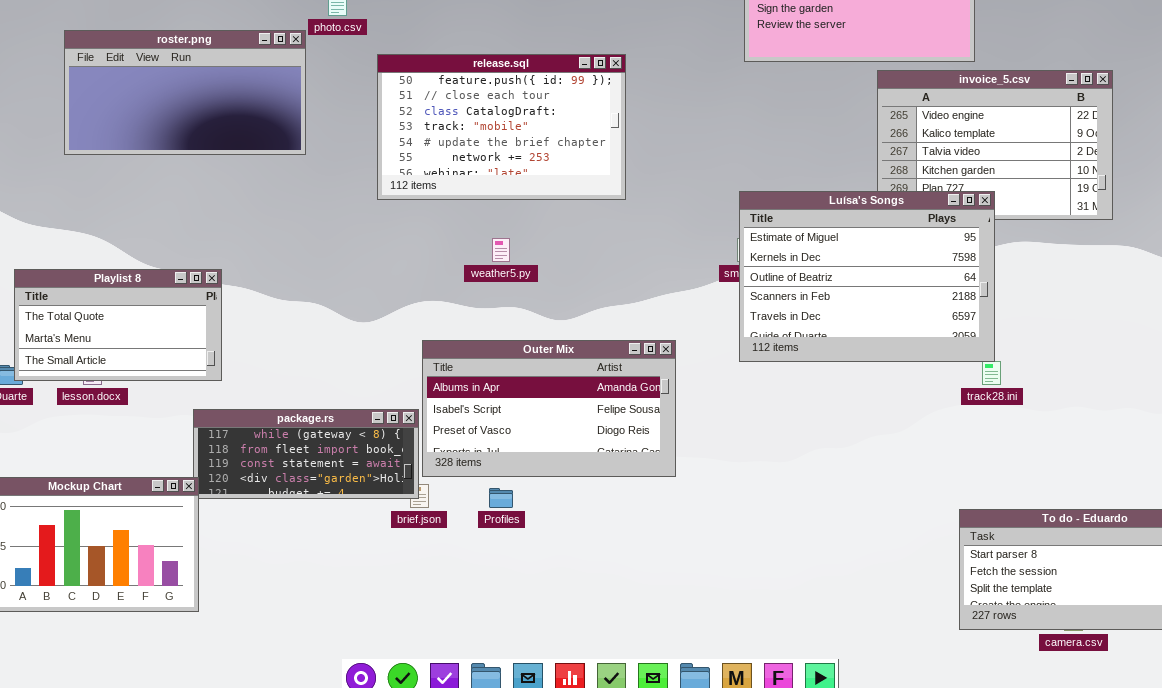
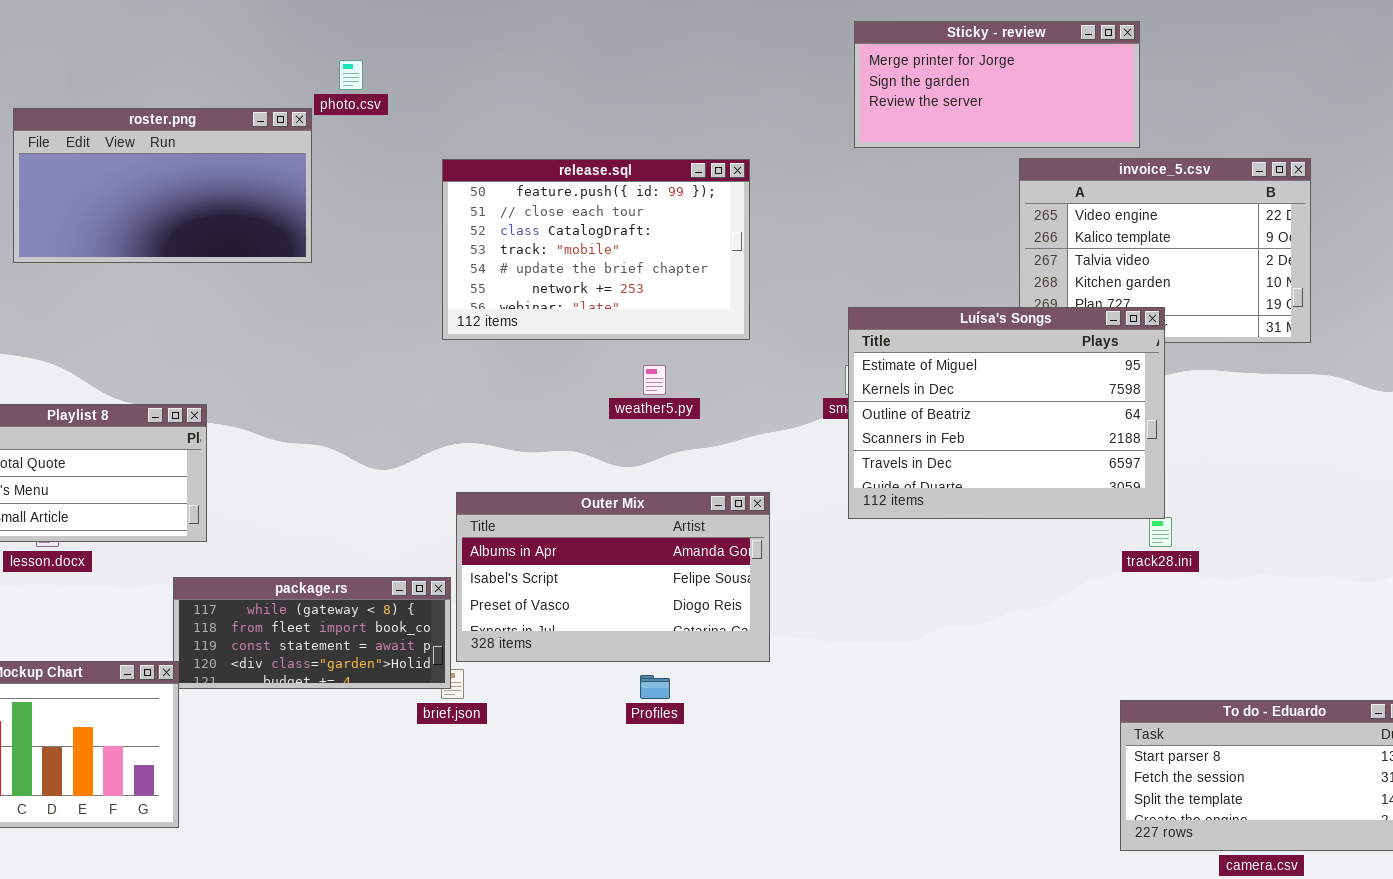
release.sql: [377,54,626,200] -> [442,159,750,340], moved
weather5.py: [492,238,510,262] -> [643,365,666,395], moved
Profiles: [489,488,513,508] -> [640,675,670,699], moved

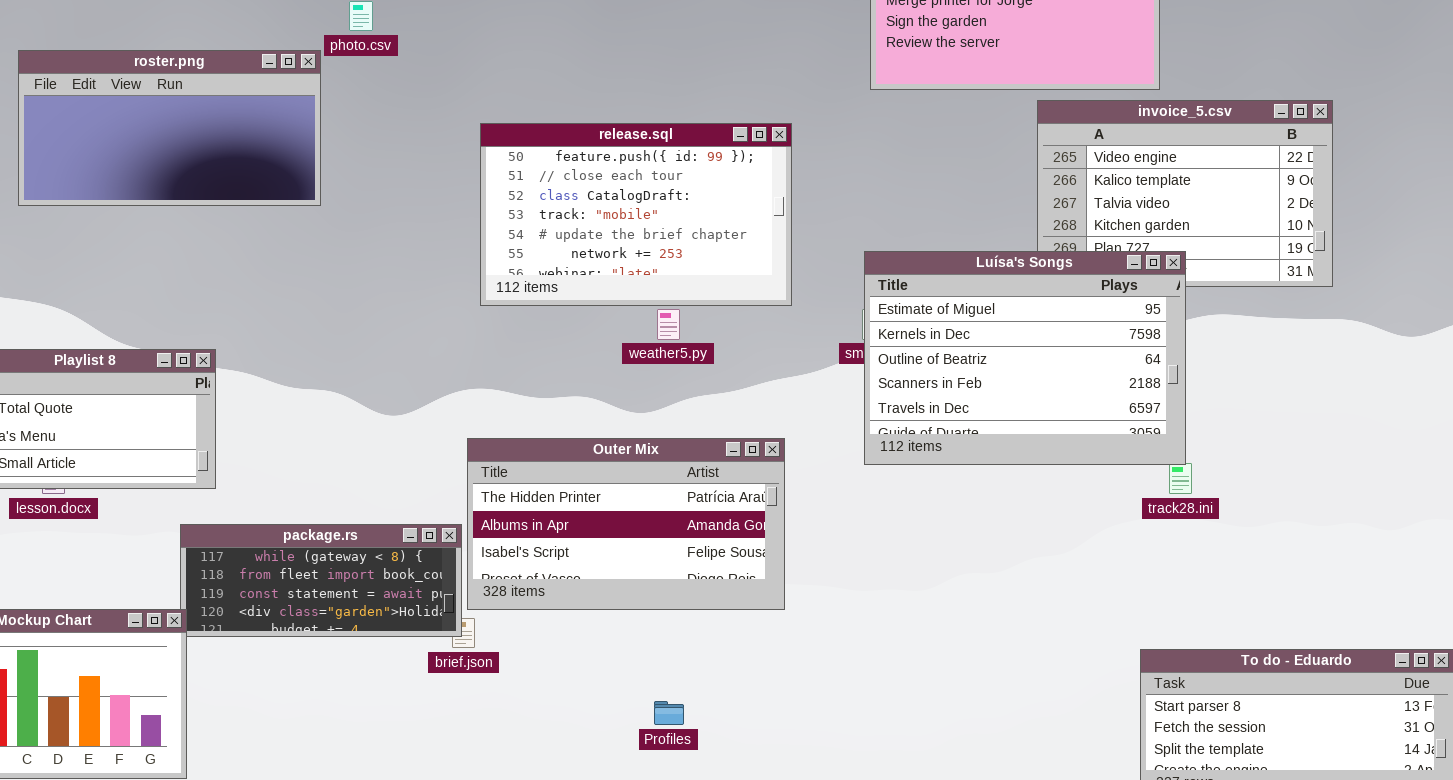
release.sql: [442,159,750,340] -> [480,123,792,306], moved
Outer Mix: [456,492,770,662] -> [467,438,785,610], scrolled up 1 row
Profiles: [640,675,670,699] -> [654,701,684,725], moved

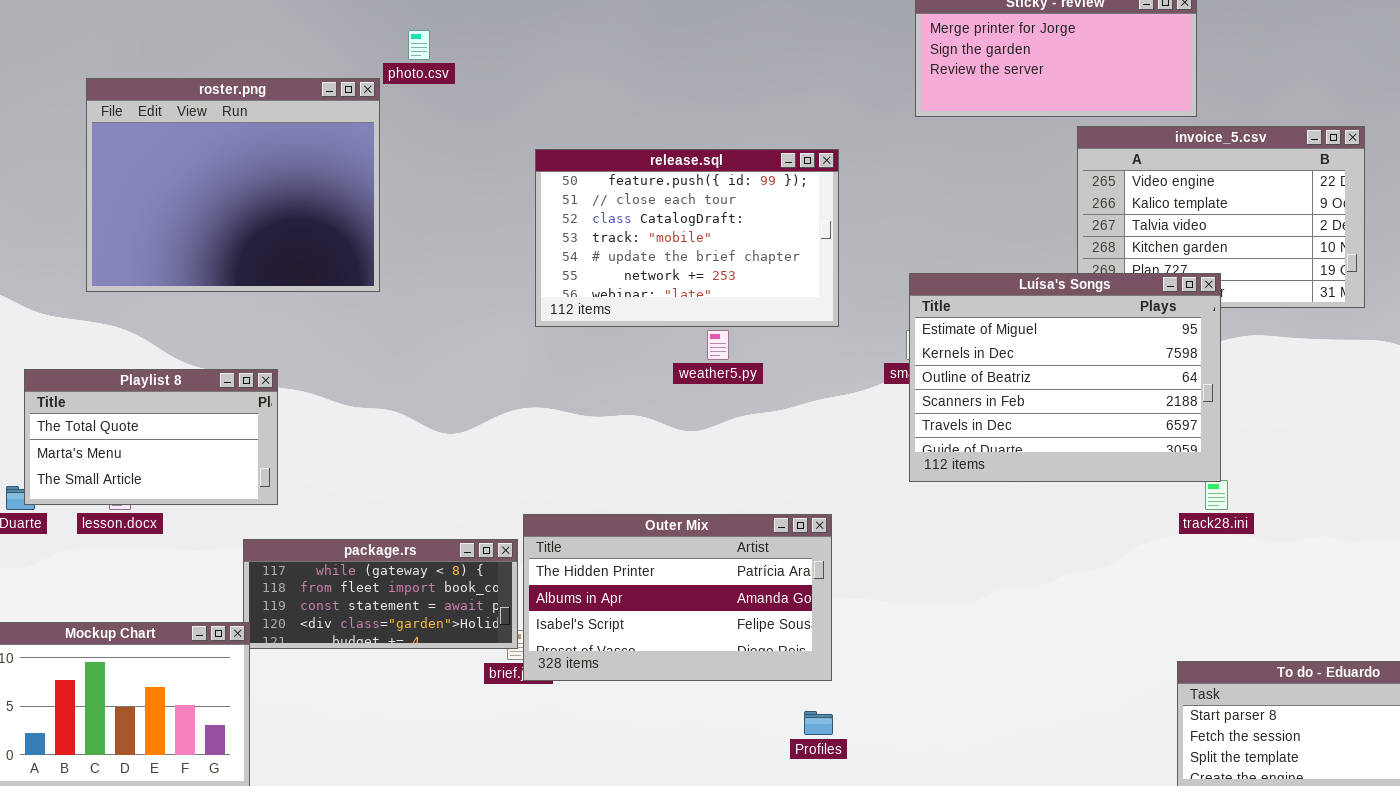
roster.png: [18,50,321,206] -> [86,78,380,292], resized
Outer Mix: [467,438,785,610] -> [523,514,832,681], moved
Profiles: [654,701,684,725] -> [804,711,833,735], moved

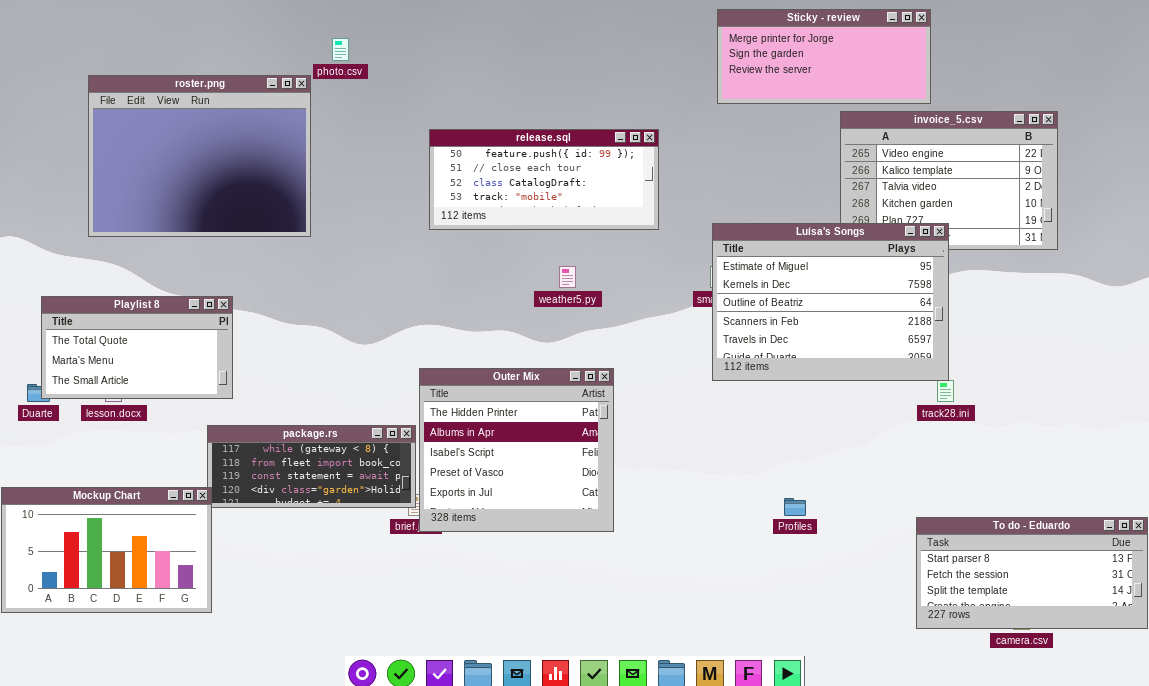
release.sql: [535,149,839,327] -> [429,129,659,230], resized
Outer Mix: [523,514,832,681] -> [419,368,614,532], resized
Profiles: [804,711,833,735] -> [784,498,806,516], moved

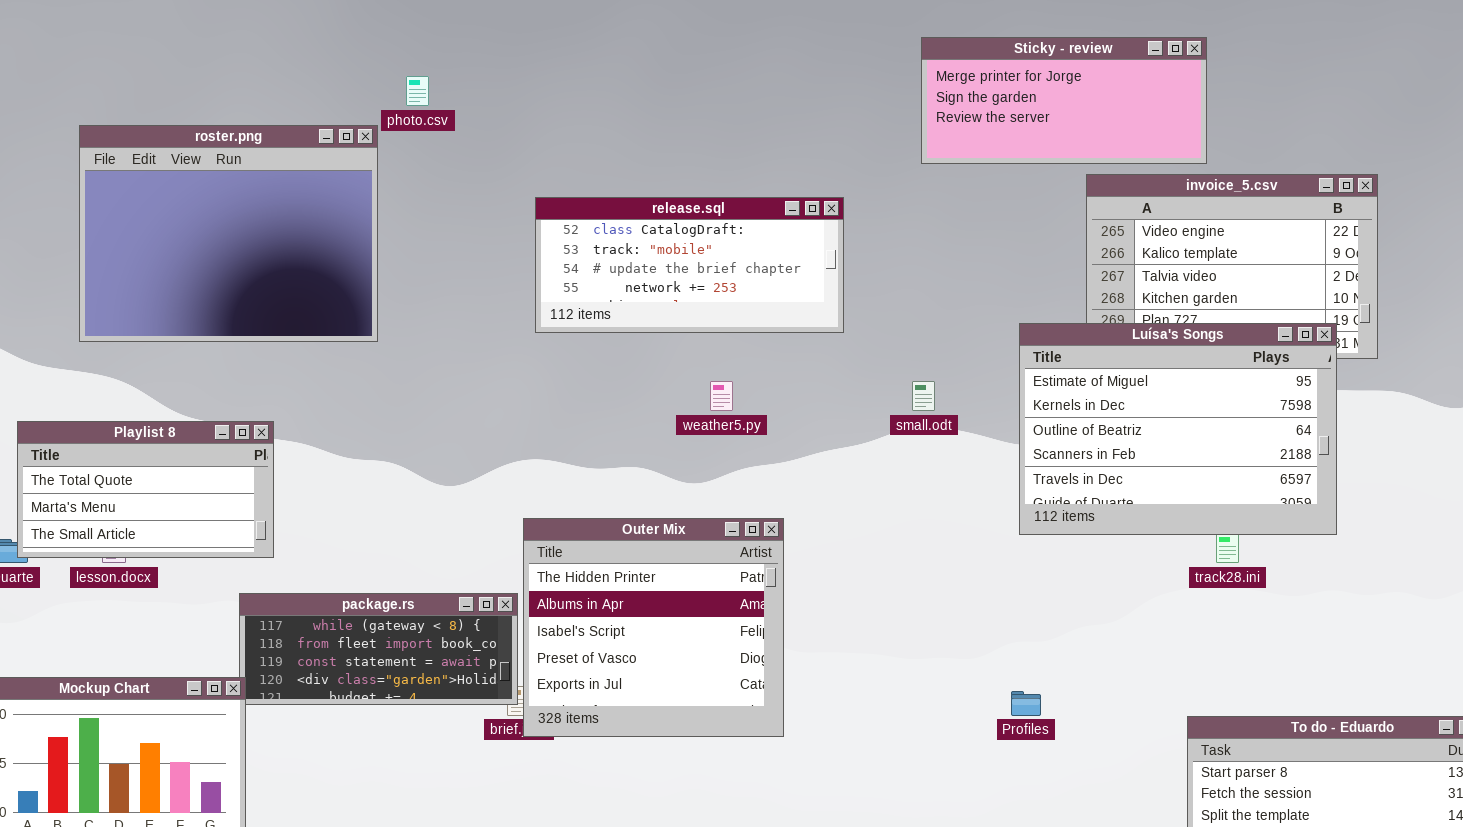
release.sql: [429,129,659,230] -> [535,197,844,333], scrolled down 2 rows
Luísa's Songs: [712,223,949,381] -> [1019,323,1337,535], moved

